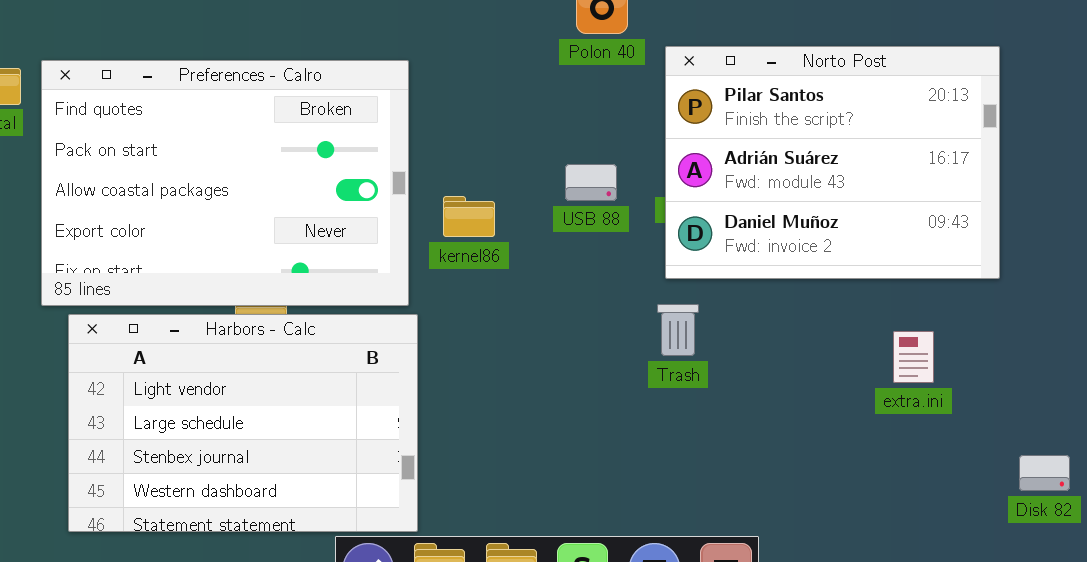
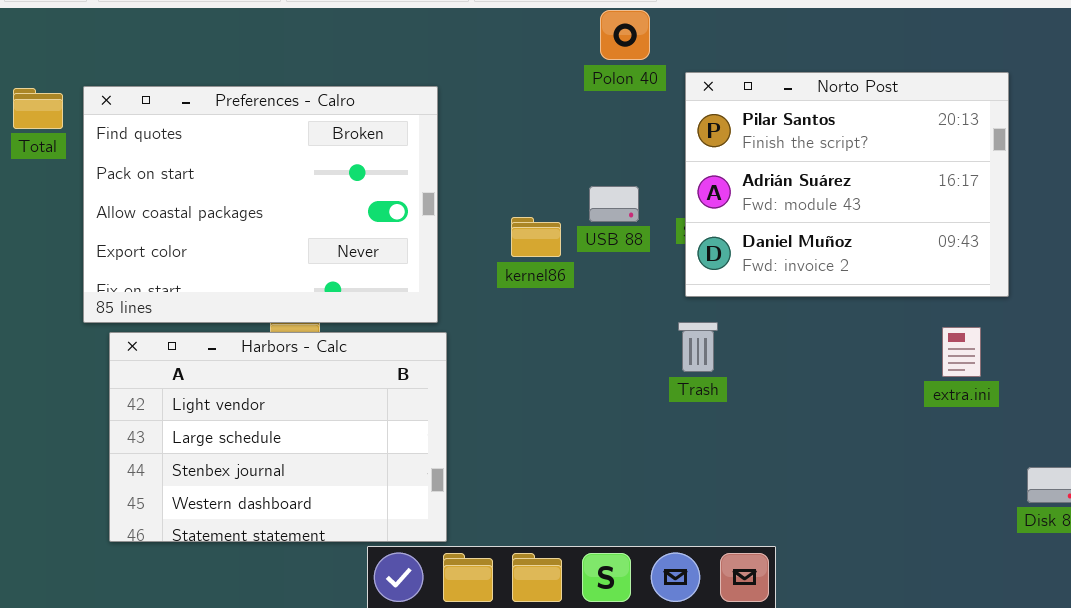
kernel86: [443,196,495,237] -> [511,217,561,257], moved
extra.ini: [893,331,934,383] -> [942,327,981,377], moved

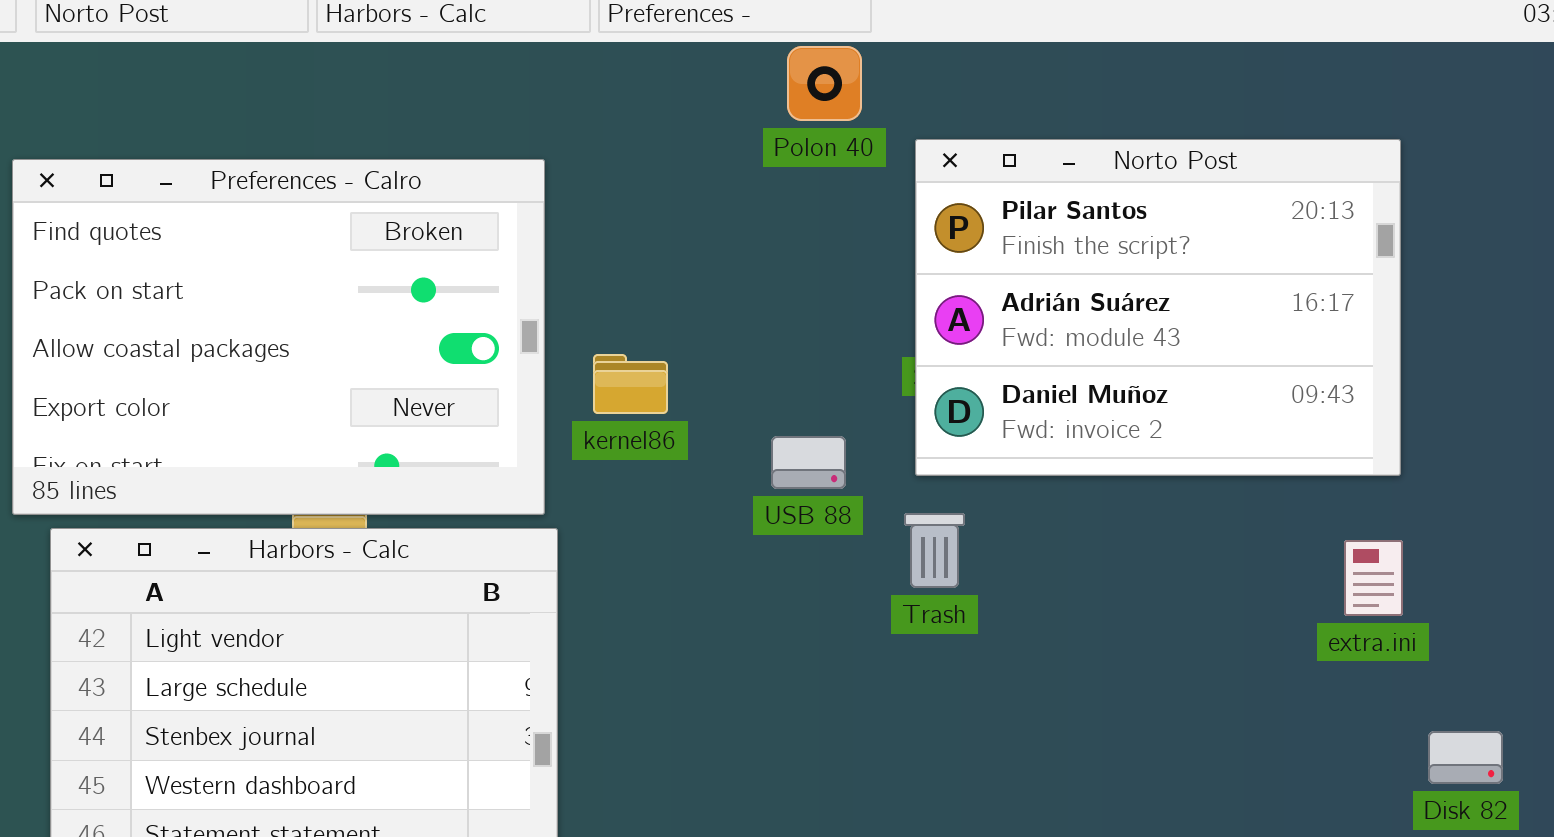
USB 88: [589,186,639,222] -> [771,436,846,489], moved
kernel86: [511,217,561,257] -> [593,354,668,414], moved
extra.ini: [942,327,981,377] -> [1344,540,1403,616], moved

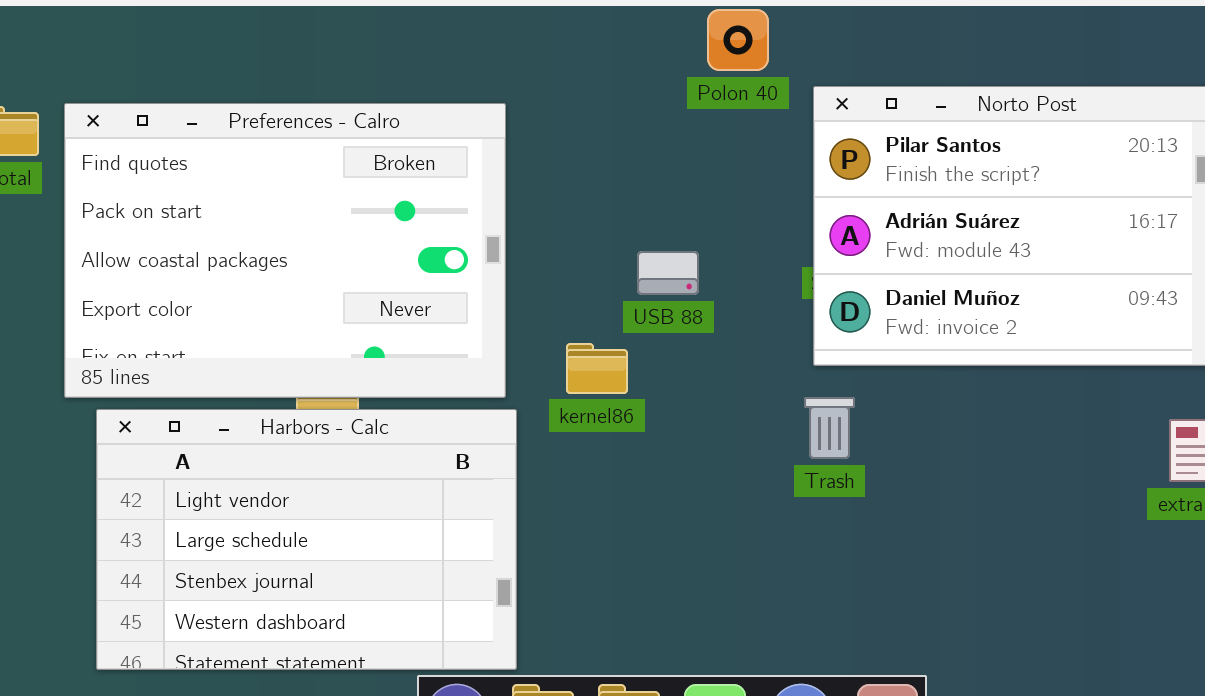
kernel86: [593,354,668,414] -> [566,343,628,394], moved
USB 88: [771,436,846,489] -> [637,251,699,295], moved

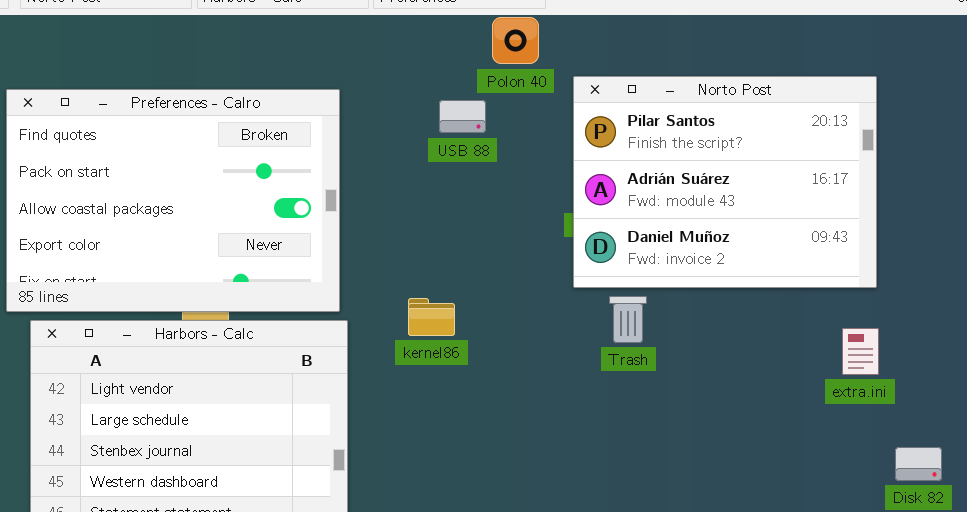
USB 88: [637,251,699,295] -> [439,100,486,133], moved
kernel86: [566,343,628,394] -> [408,298,455,336], moved
Trash: [804,397,855,459] -> [609,296,647,343], moved

